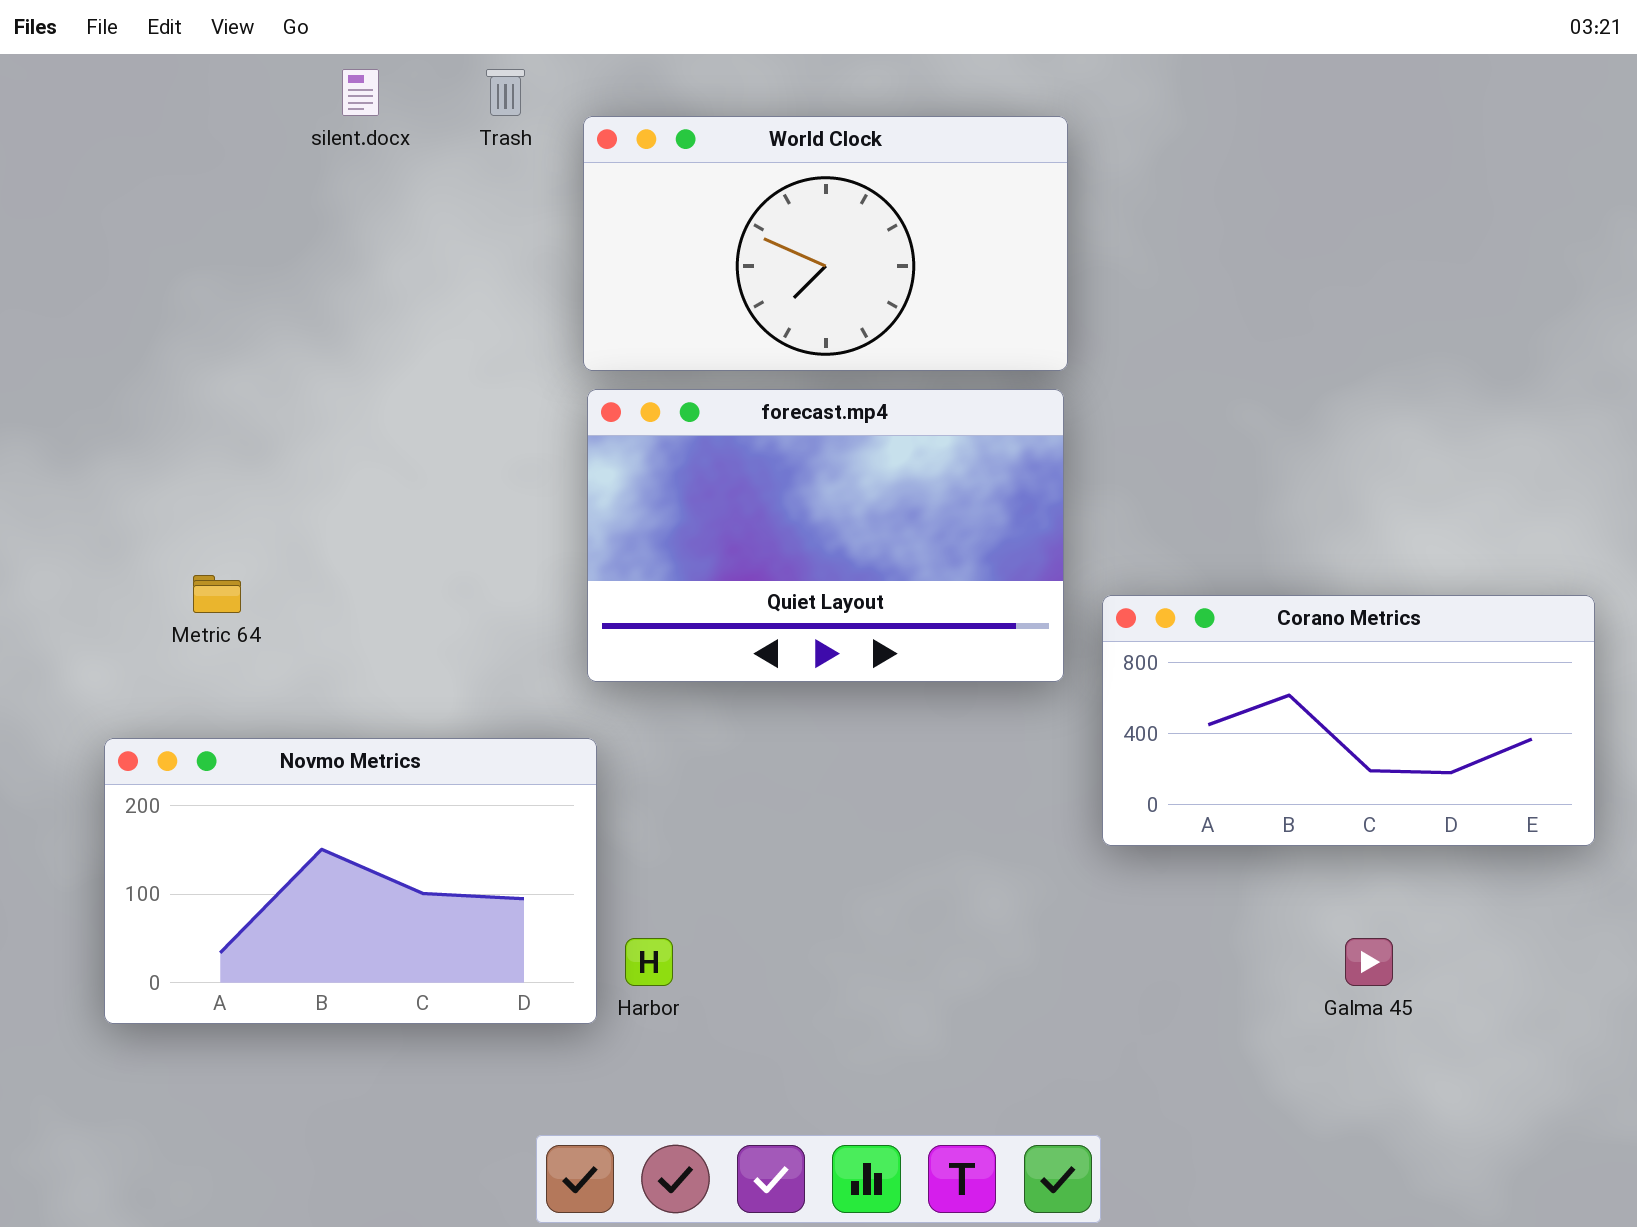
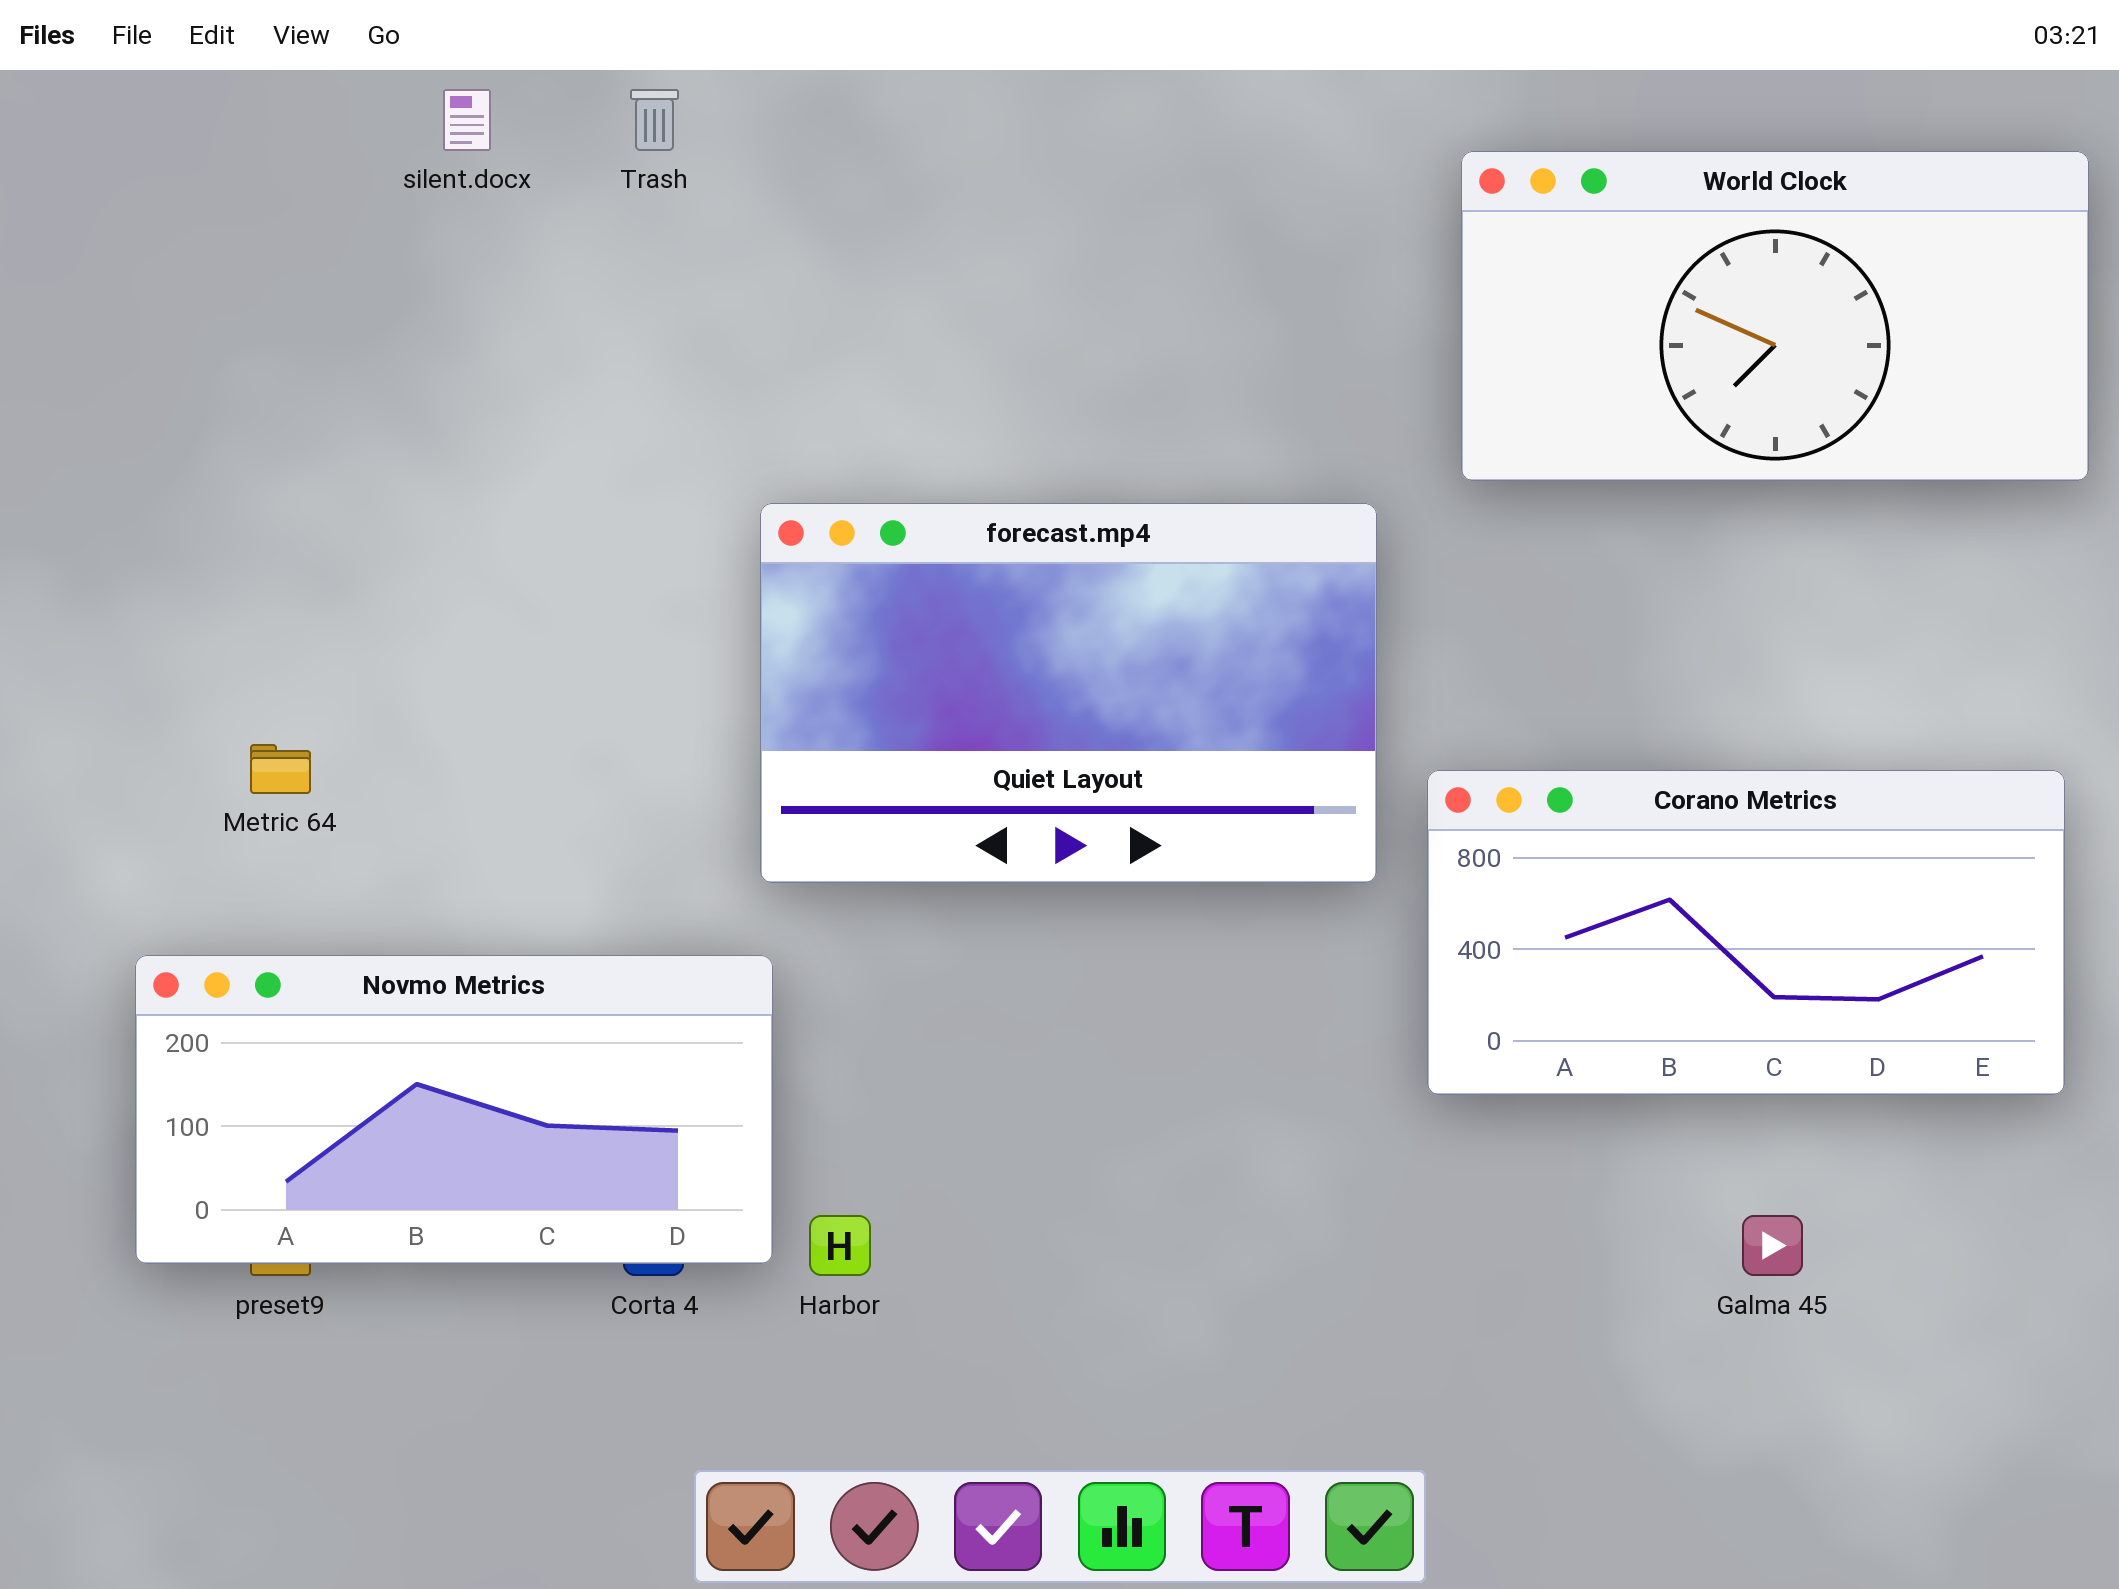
World Clock: [583,116,1068,371] -> [1461,151,2089,481], moved
Novmo Metrics: [104,738,597,1024] -> [135,955,773,1264], resized

